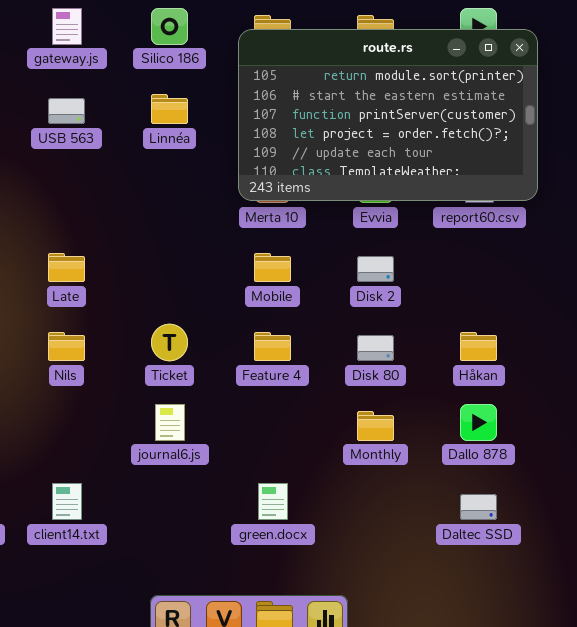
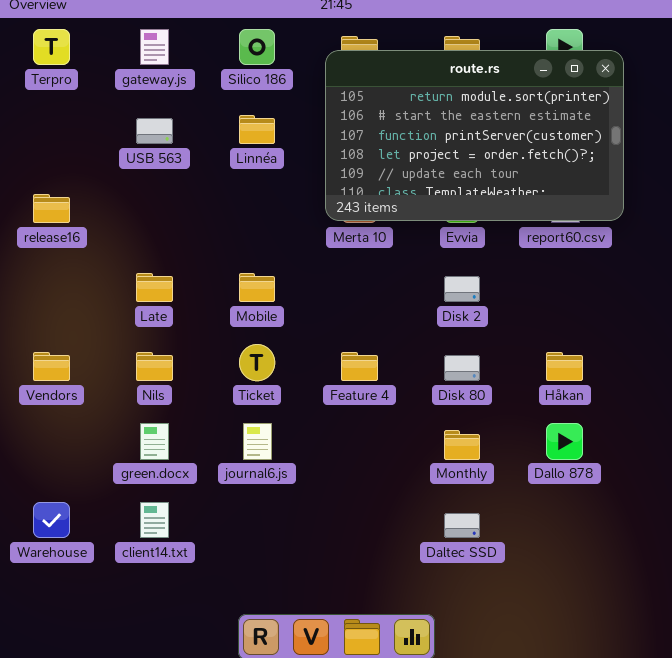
Mobile: [254,253,291,282] -> [239,273,275,302], moved
green.docx: [258,483,288,520] -> [140,423,169,460], moved
Daltec SSD: [460,494,497,520] -> [444,513,480,538], moved

